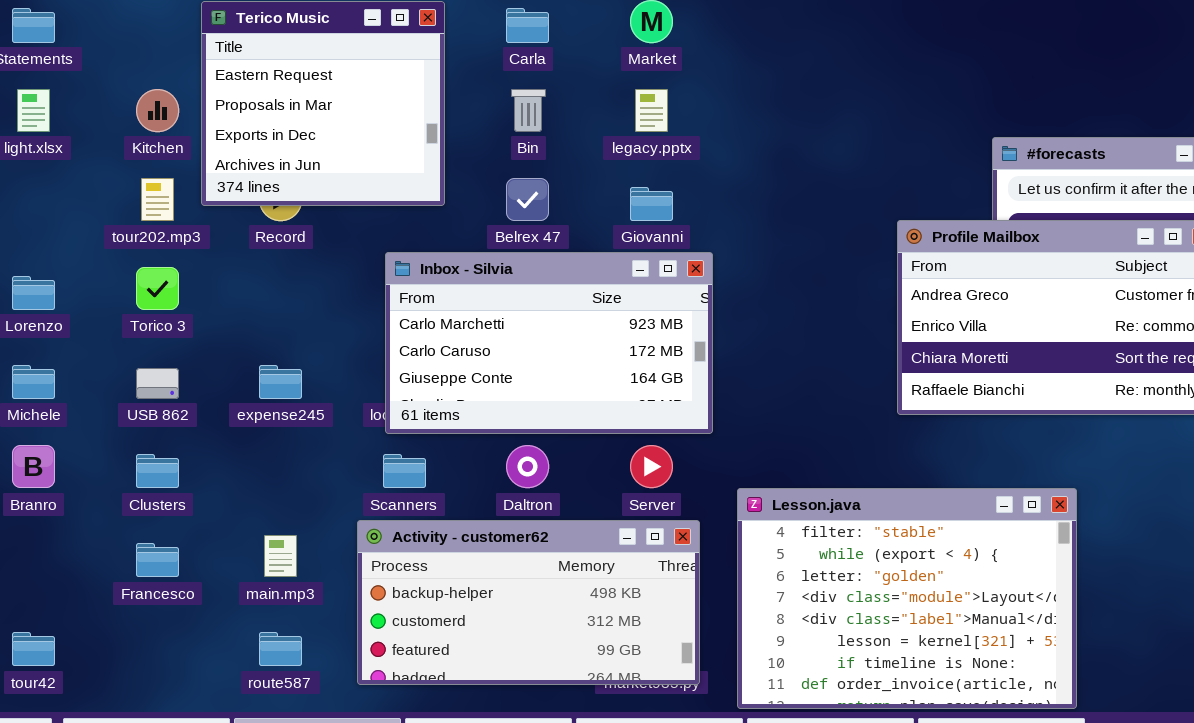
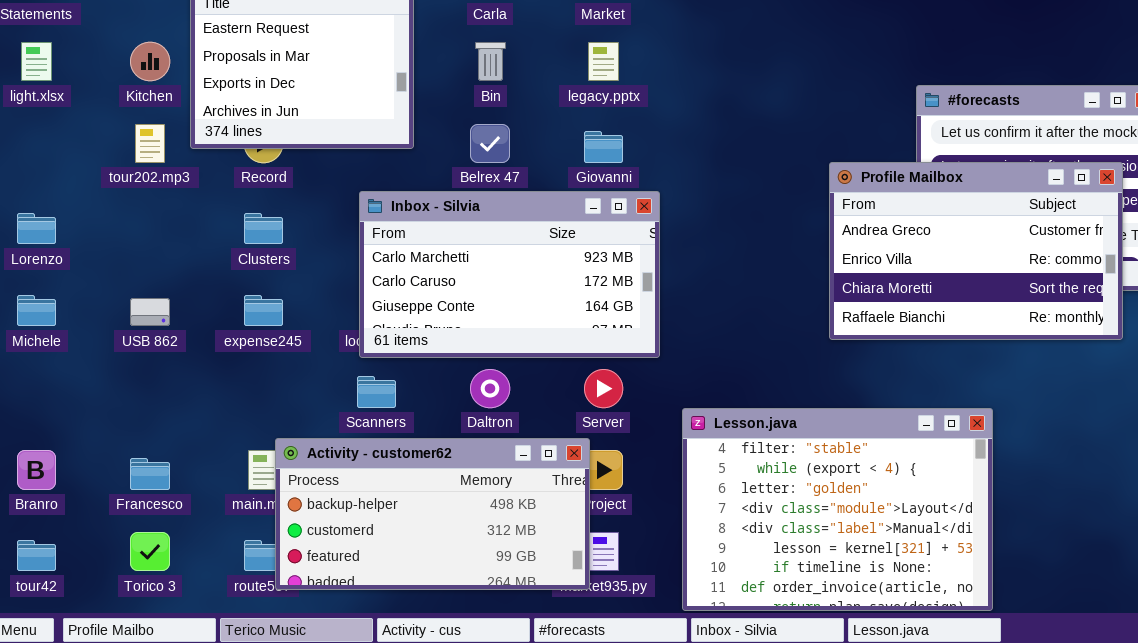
Torico 3: [136,267,179,310] -> [130,532,170,571], moved
Branro: [12,445,55,488] -> [17,450,56,490], moved
Clusters: [136,454,179,488] -> [244,213,283,244], moved
Activity - customer62: [357,520,700,685] -> [275,438,590,590], moved

